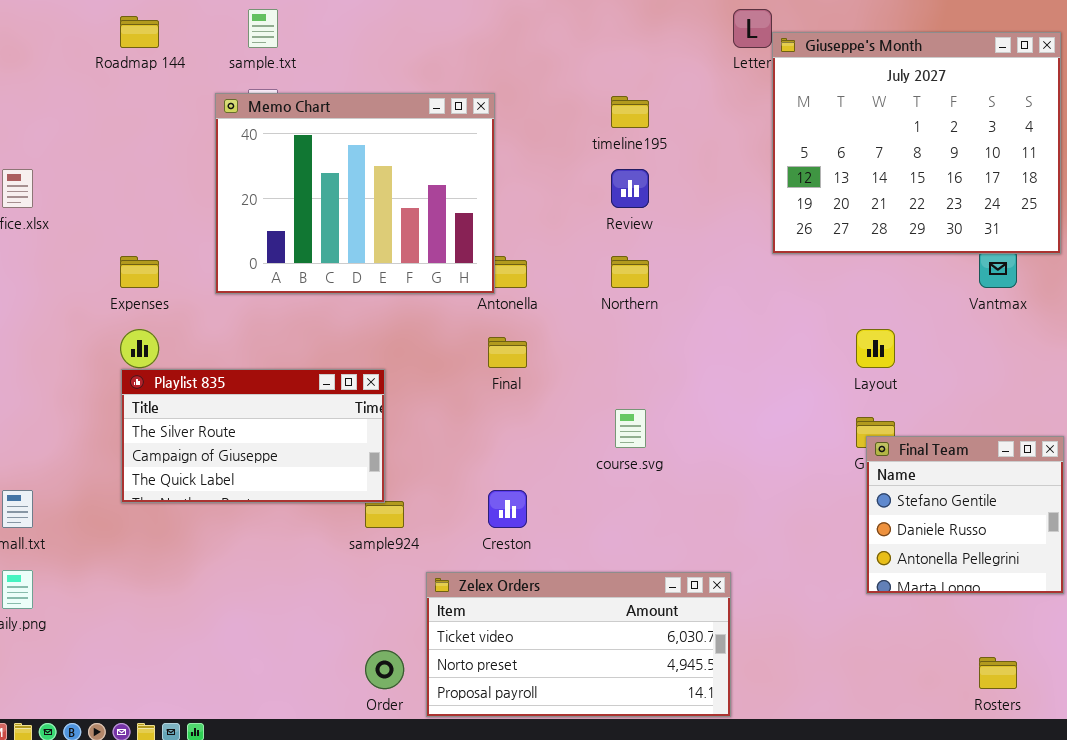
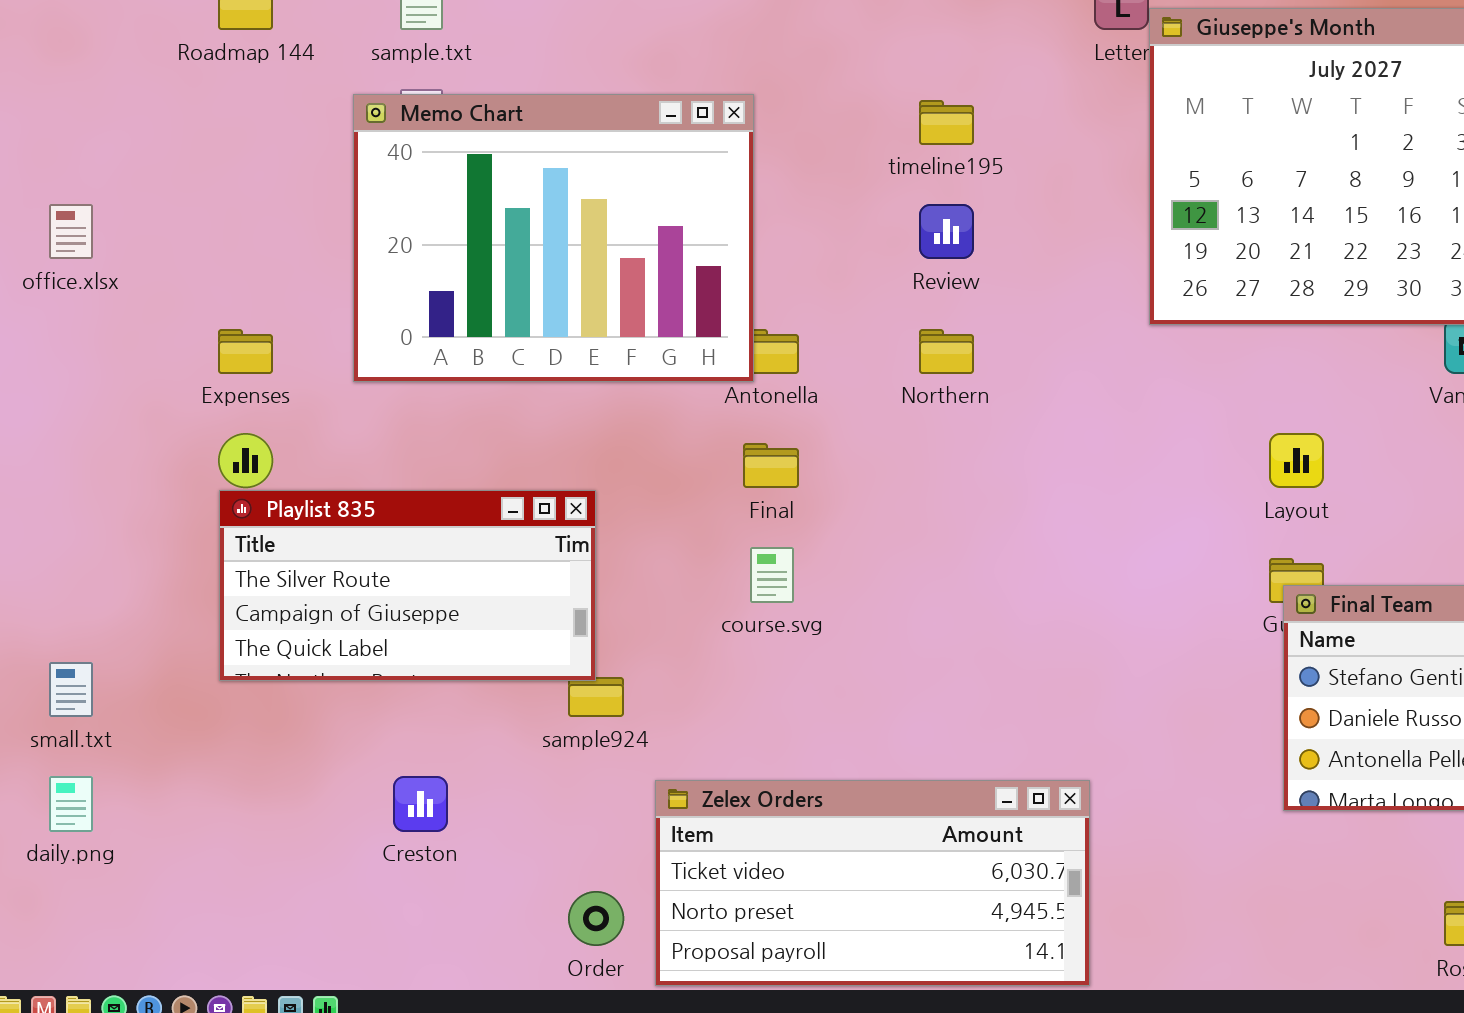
course.svg: [615,409,646,448] -> [750,547,794,603], moved
Creston: [488,490,527,528] -> [393,776,448,832], moved

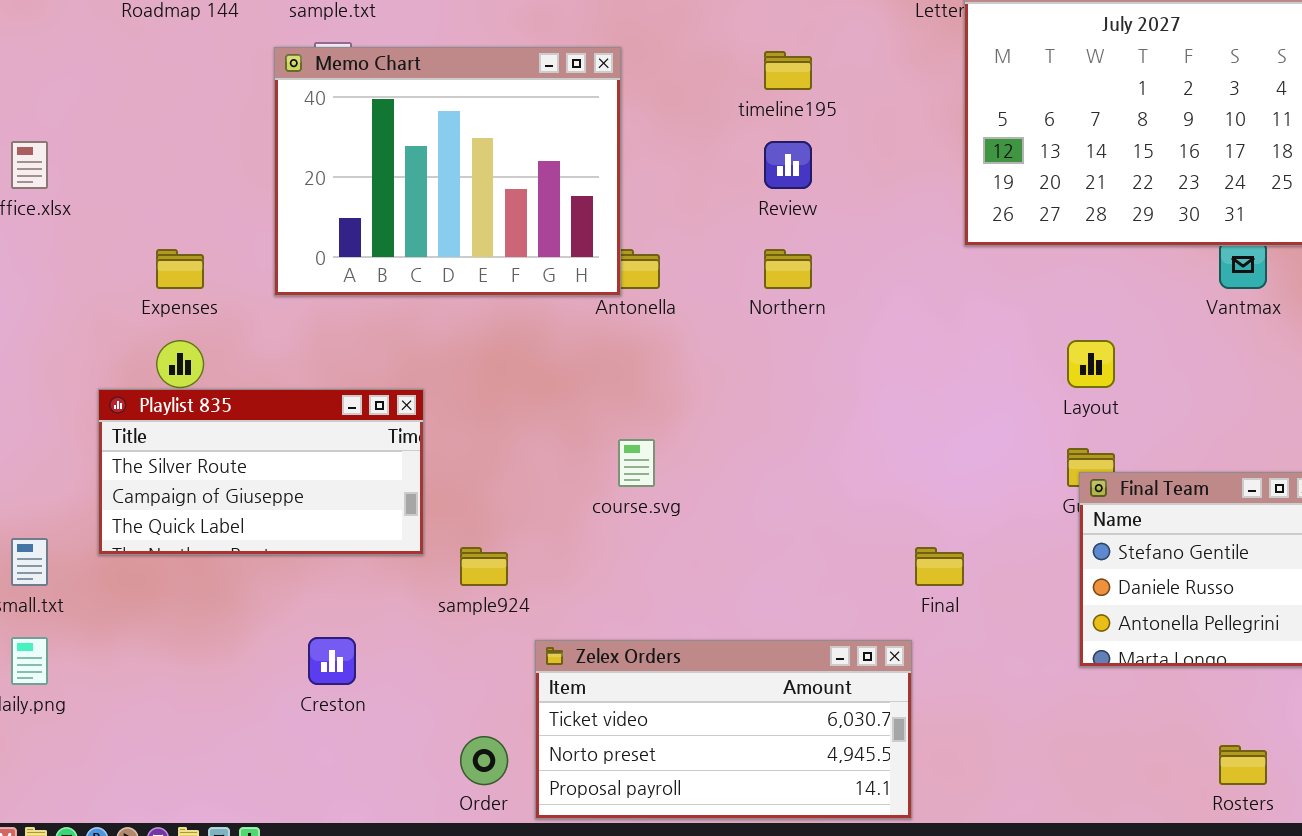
Final: [743,443,799,488] -> [915,547,964,586], moved
Playlist 835: [219,490,596,681] -> [98,389,424,555], moved

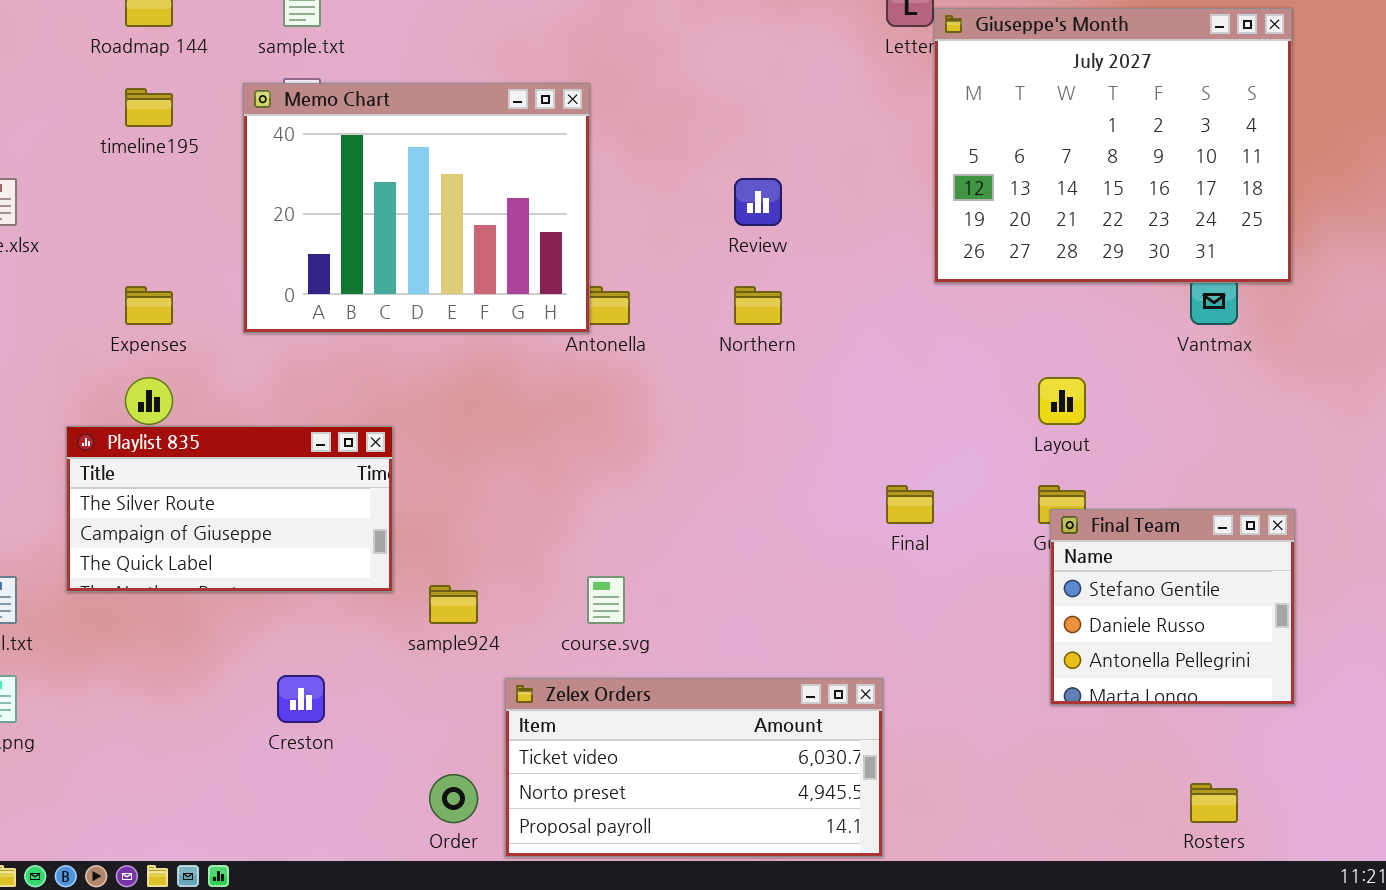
timeline195: [764,51,812,90] -> [125,88,173,127], moved
course.svg: [618,439,655,487] -> [587,576,625,624], moved
Final: [915,547,964,586] -> [886,485,934,524], moved

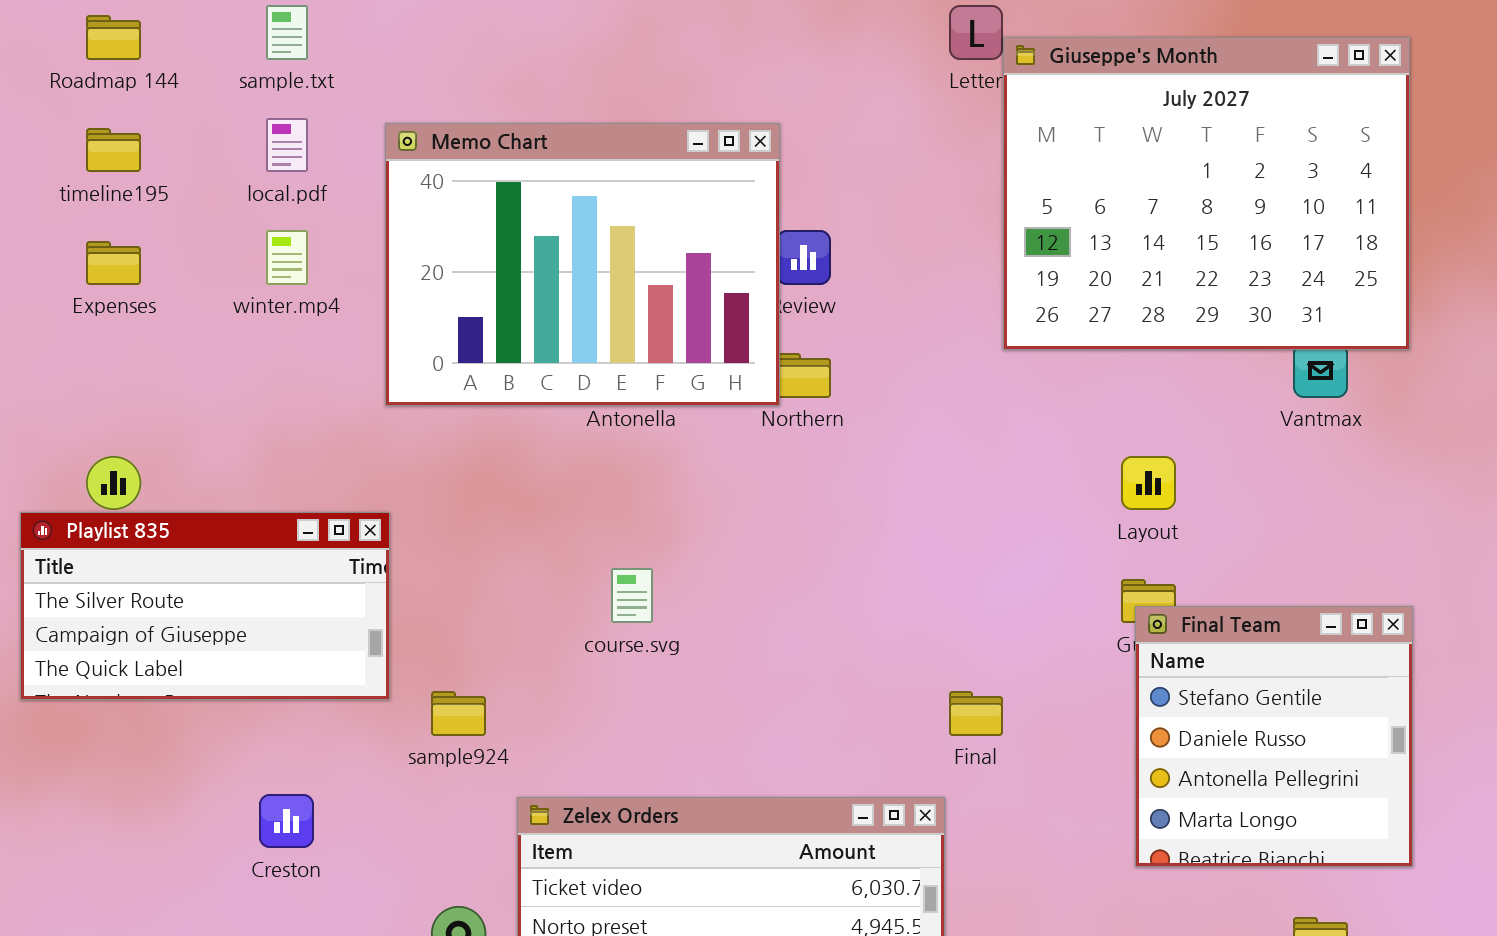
Memo Chart: [243,83,590,333] -> [385,123,780,406], moved
Expenses: [125,286,173,325] -> [86,241,141,285], moved
Final: [886,485,934,524] -> [949,691,1003,736], moved
Final Team: [1050,509,1295,705] -> [1135,606,1413,867], resized
course.svg: [587,576,625,624] -> [611,568,653,623], moved

